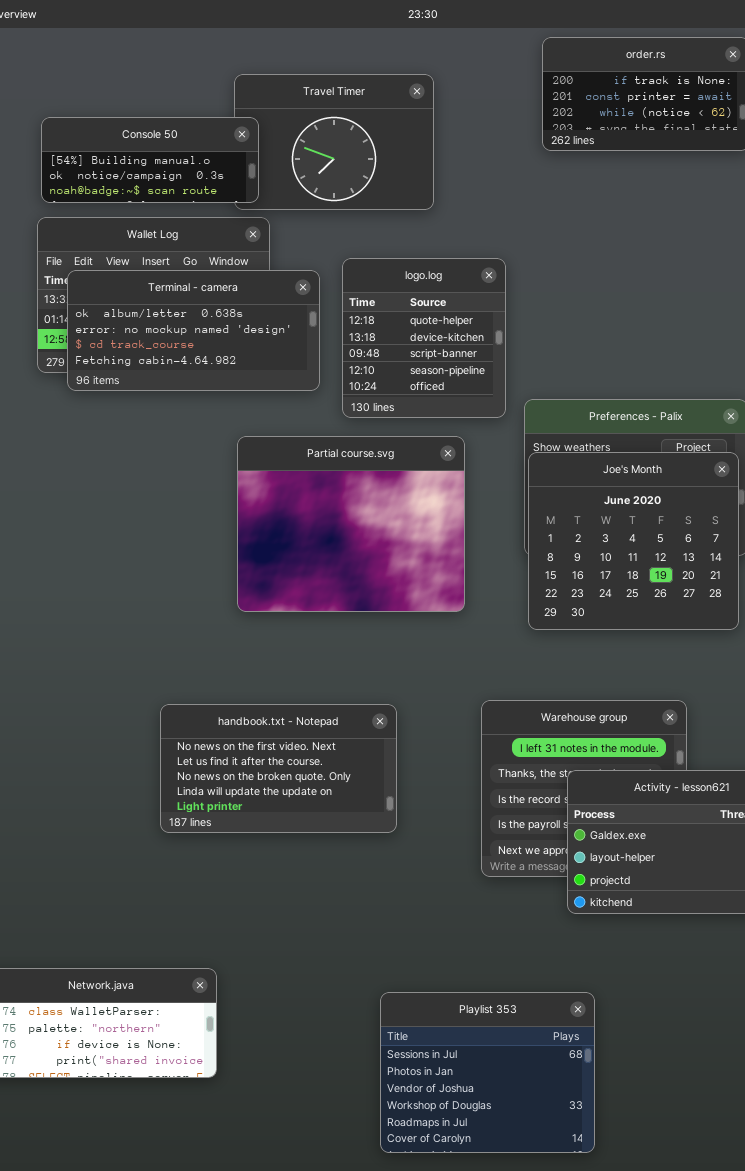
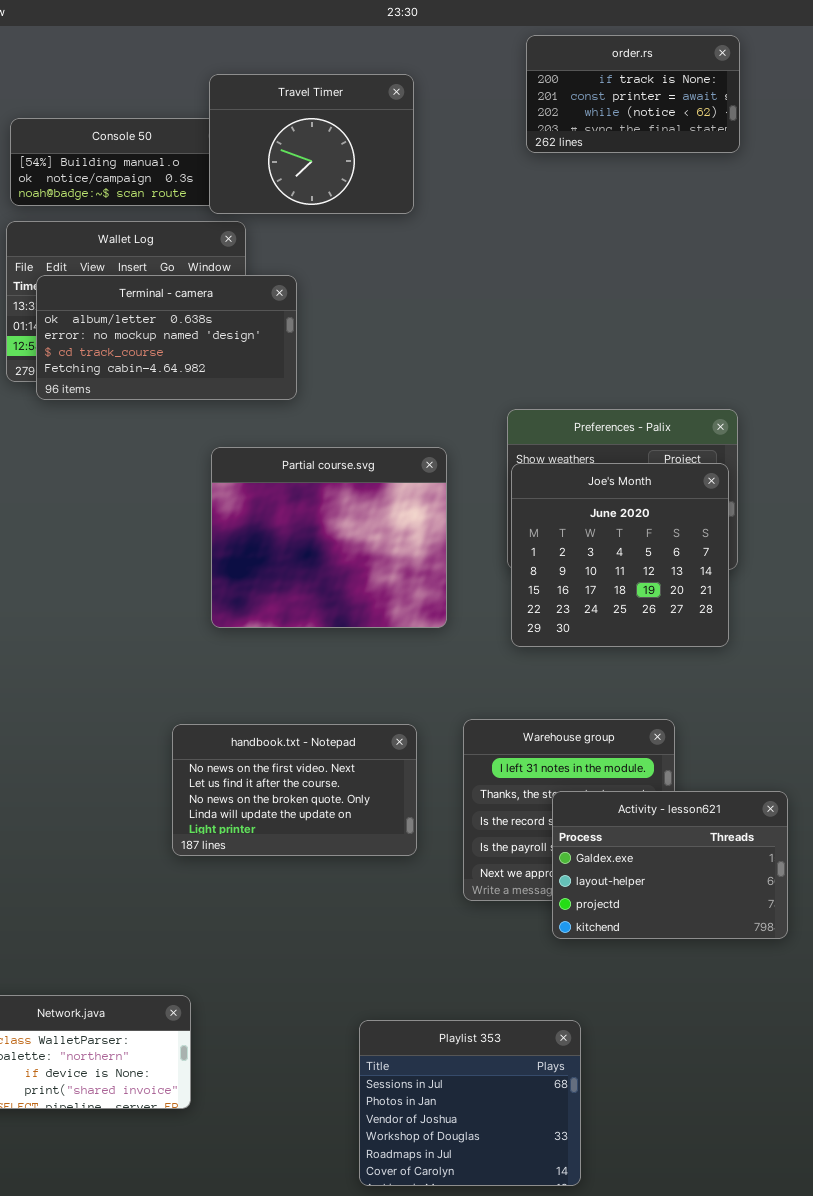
Travel Timer: [234,74,434,210] -> [209,74,414,214], raised
logo.log: [342,258,506,418] -> none, closed
handbook.txt - Notepad: [160,704,397,833] -> [172,724,417,856], moved

